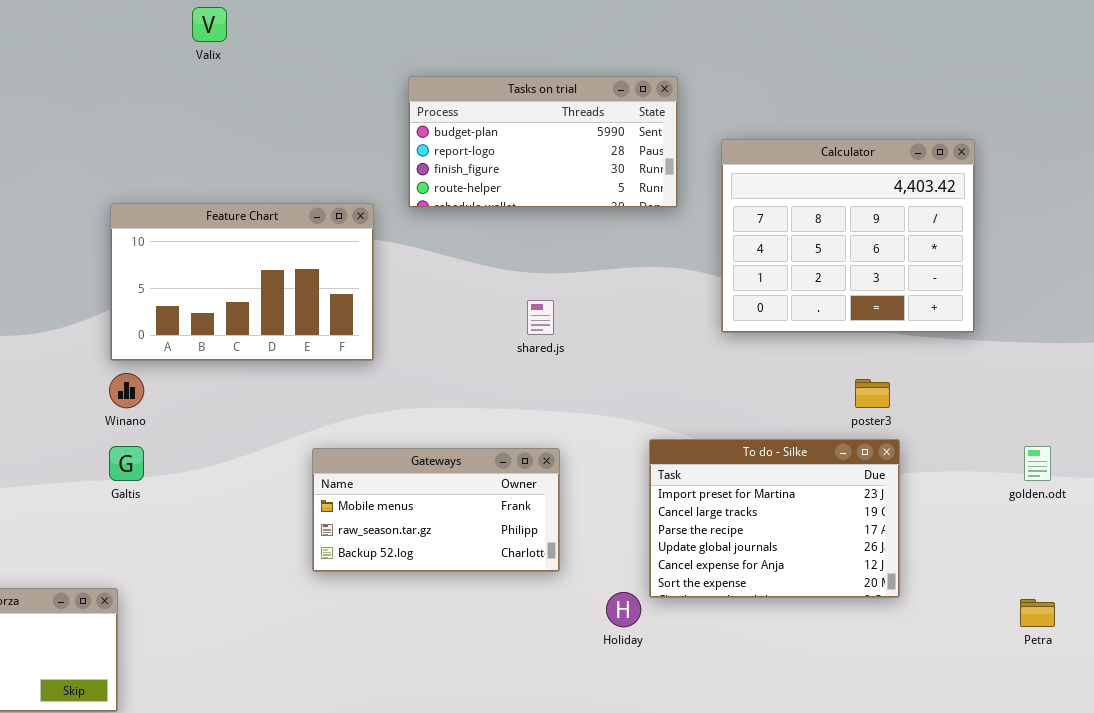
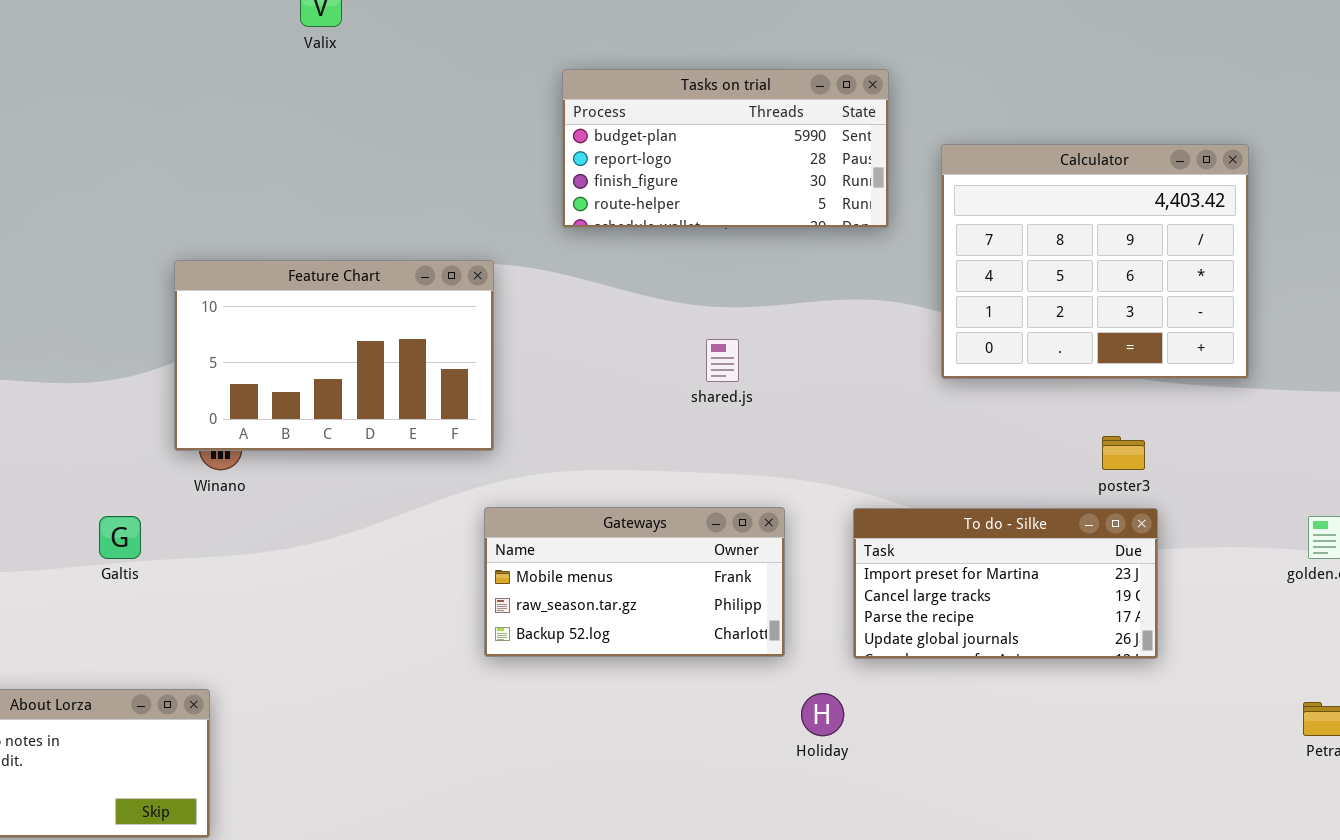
Feature Chart: [110,203,374,361] -> [174,260,494,451], moved
To do - Silke: [649,439,900,598] -> [853,508,1158,659], resized
Galtis: [109,446,144,481] -> [99,516,141,559], moved
Gateways: [312,448,560,572] -> [484,507,785,657], moved

